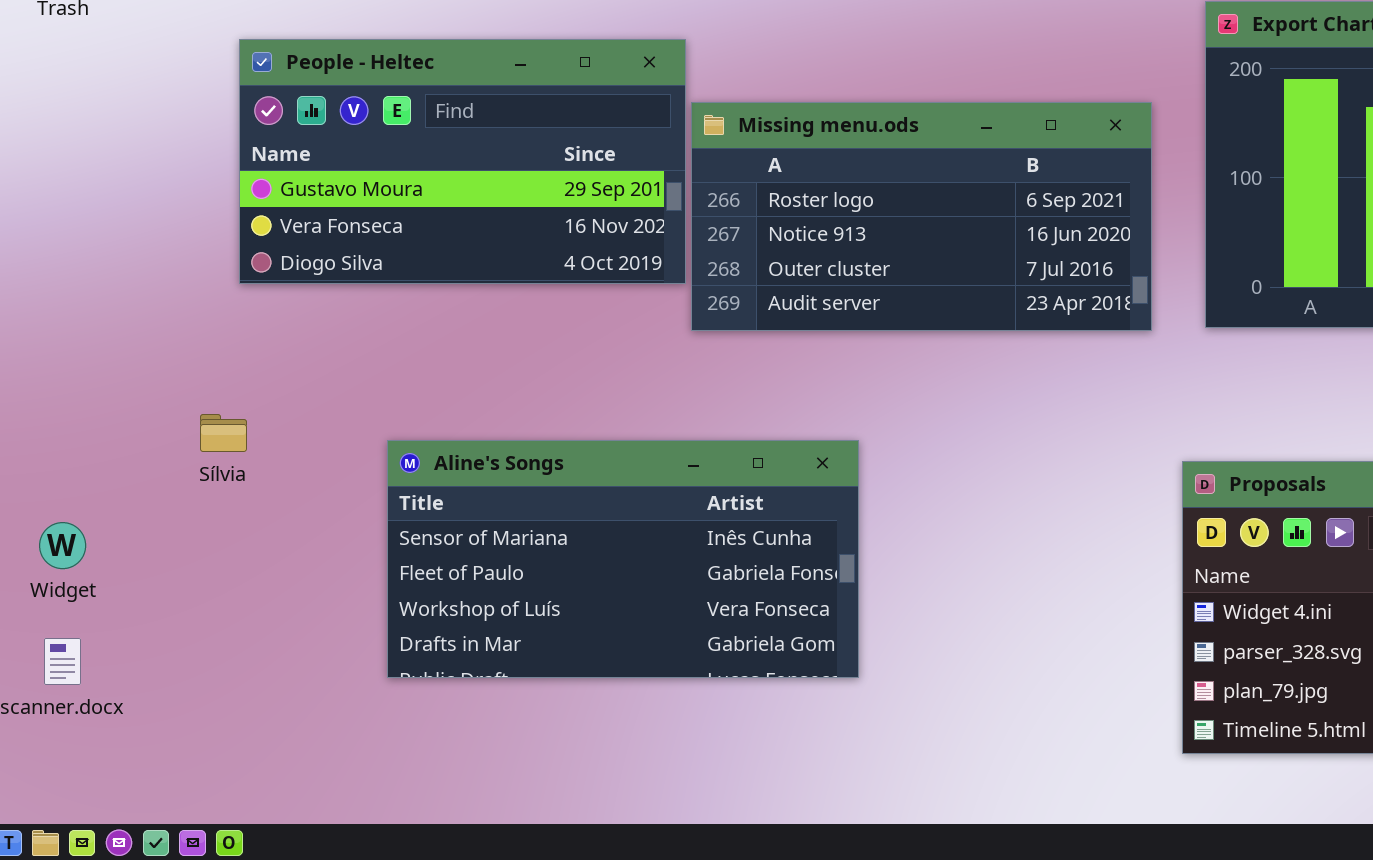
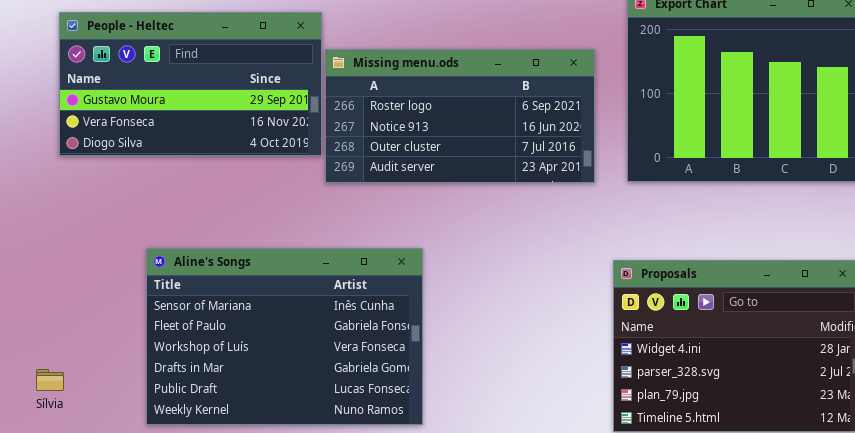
Sílvia: [200,414,247,452] -> [36,369,64,391], moved
Aline's Songs: [387,440,859,678] -> [146,248,423,425], resized

